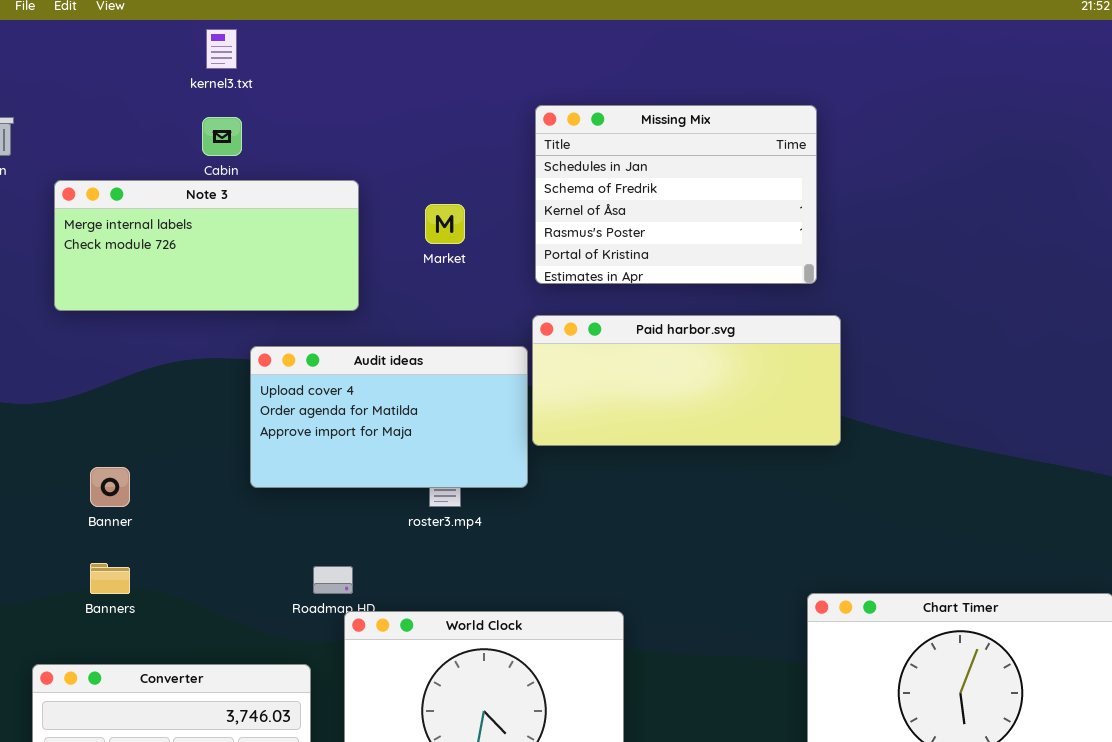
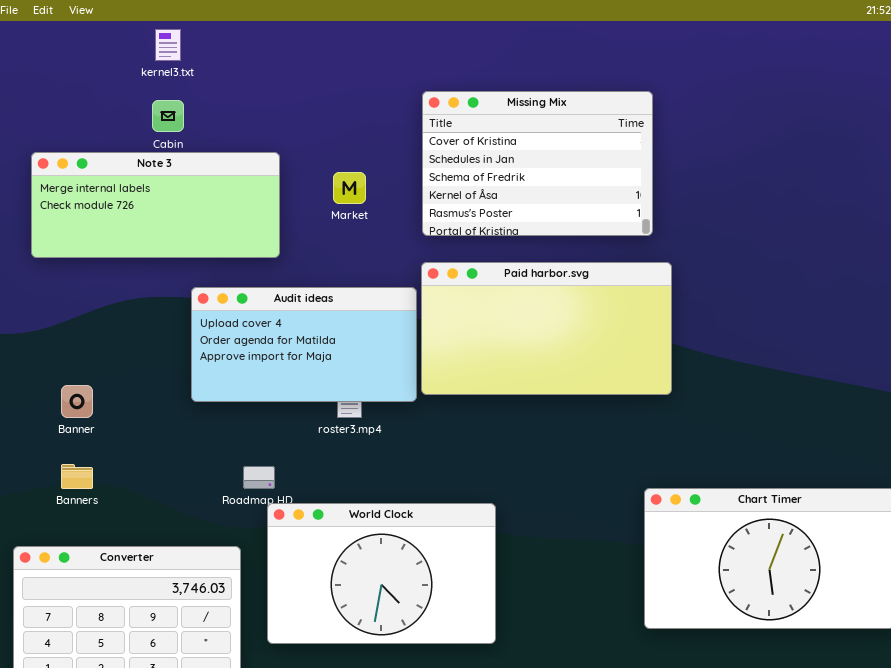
Missing Mix: [535,105,817,284] -> [422,91,653,236], scrolled up 1 row
Paid harbor.svg: [532,315,841,446] -> [421,262,672,395], resized

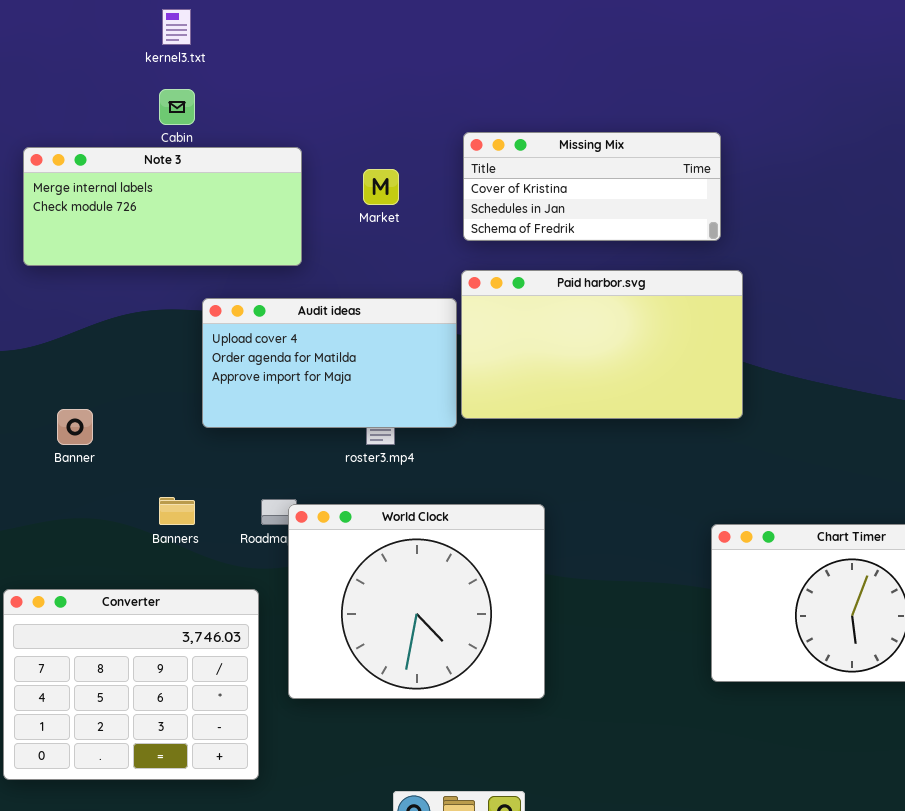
Missing Mix: [422,91,653,236] -> [463,132,721,241], resized
Banners: [61,464,93,489] -> [159,497,195,525], moved
World Clock: [267,503,496,644] -> [288,504,545,699], resized

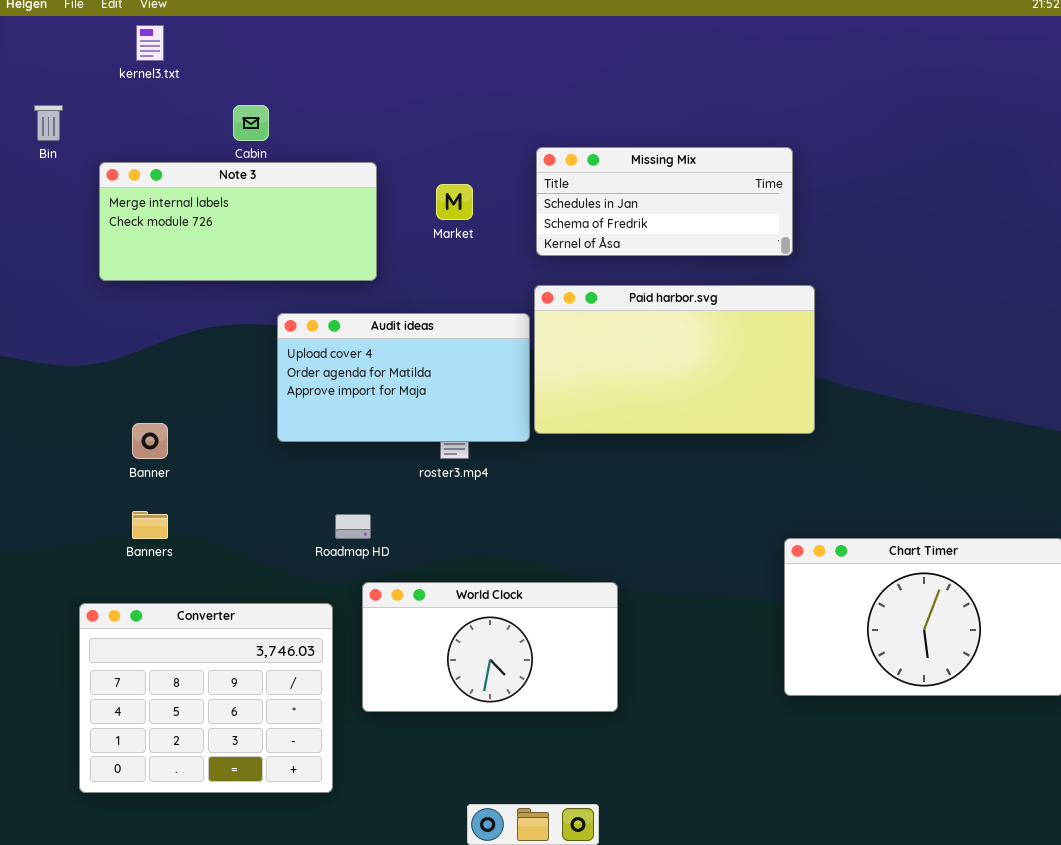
kernel3.txt: [162,9,191,45] -> [136,25,164,61], moved
Missing Mix: [463,132,721,241] -> [536,147,793,256], scrolled down 1 row
Banners: [159,497,195,525] -> [132,511,168,539], moved
World Clock: [288,504,545,699] -> [362,582,618,712], resized

